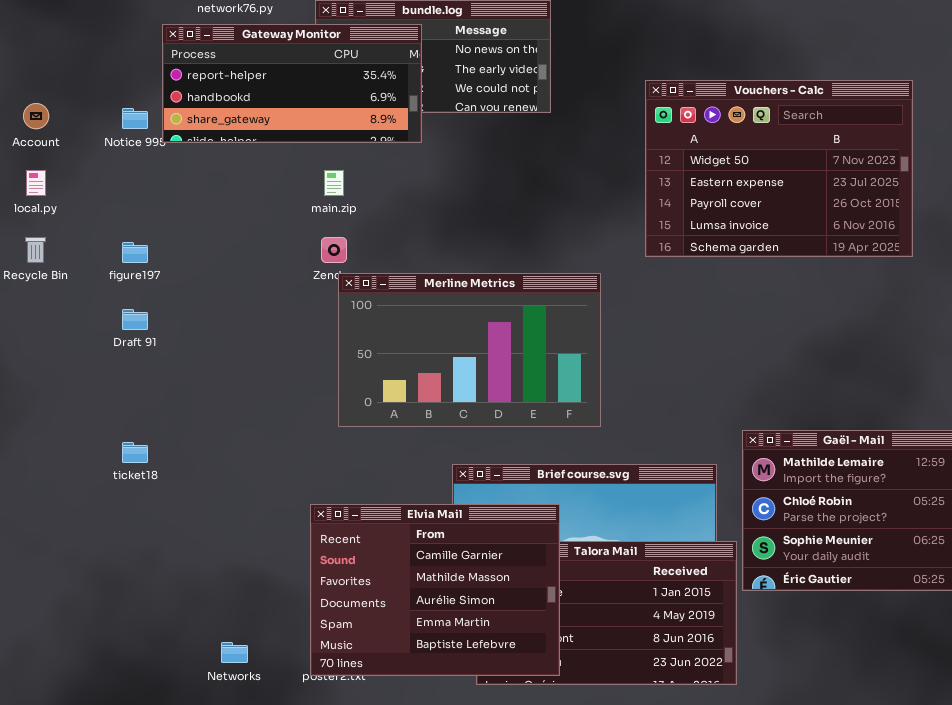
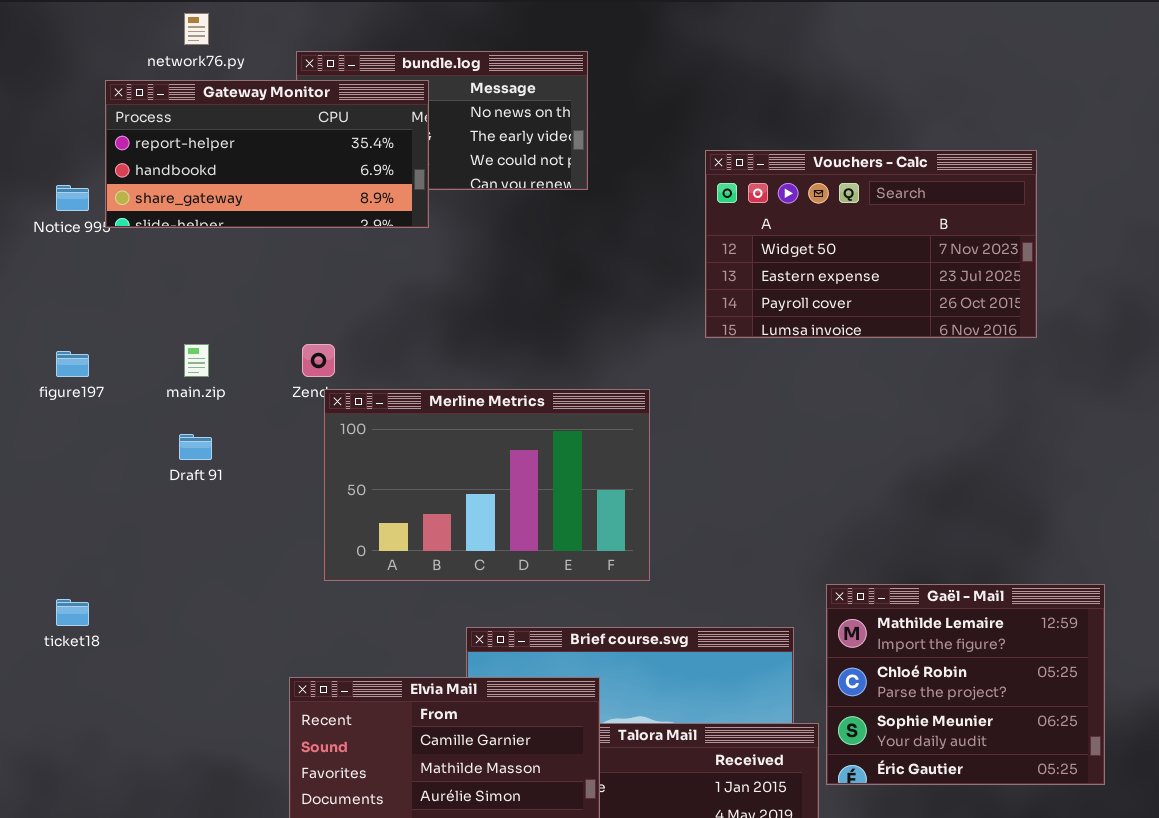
Vouchers - Calc: [645,80,913,257] -> [705,150,1037,338], resized
main.zip: [324,170,344,196] -> [184,344,209,377], moved
Draft 91: [122,309,148,330] -> [179,434,212,460], moved

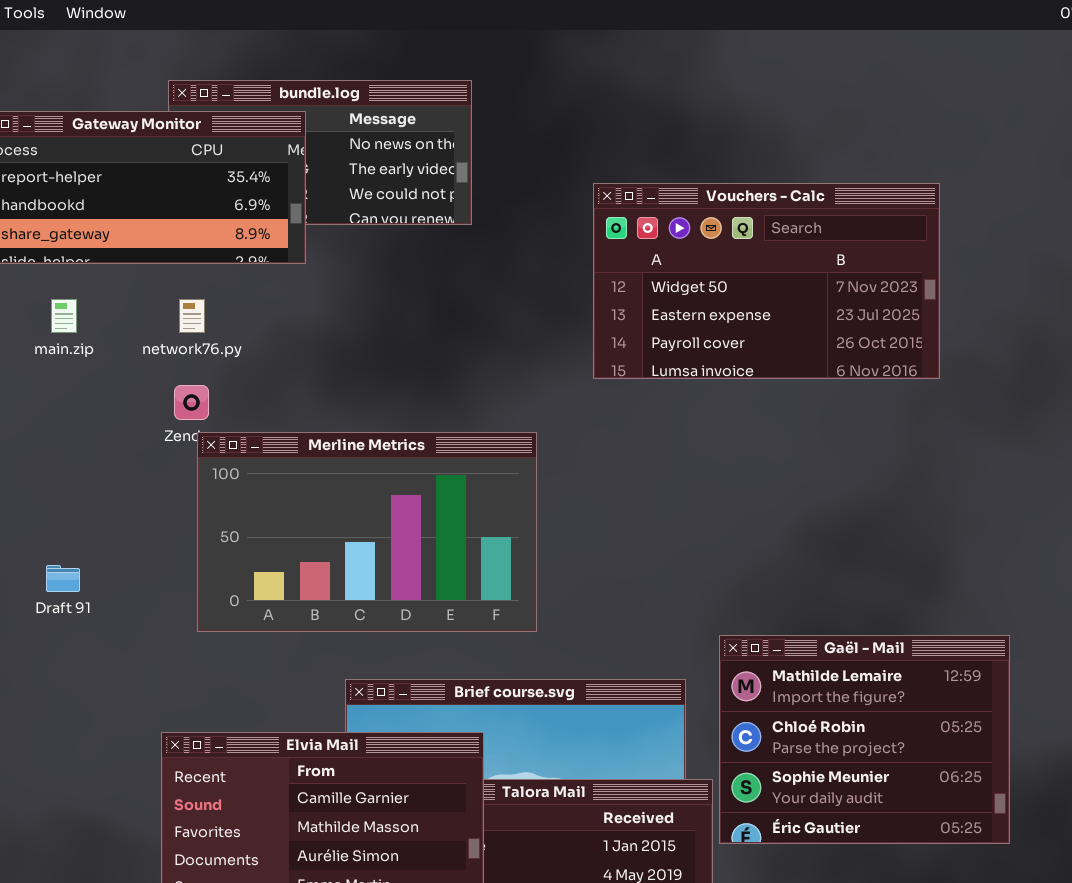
network76.py: [184,13,209,45] -> [179,299,205,333], moved
main.zip: [184,344,209,377] -> [51,299,77,333], moved
Draft 91: [179,434,212,460] -> [46,565,80,592], moved

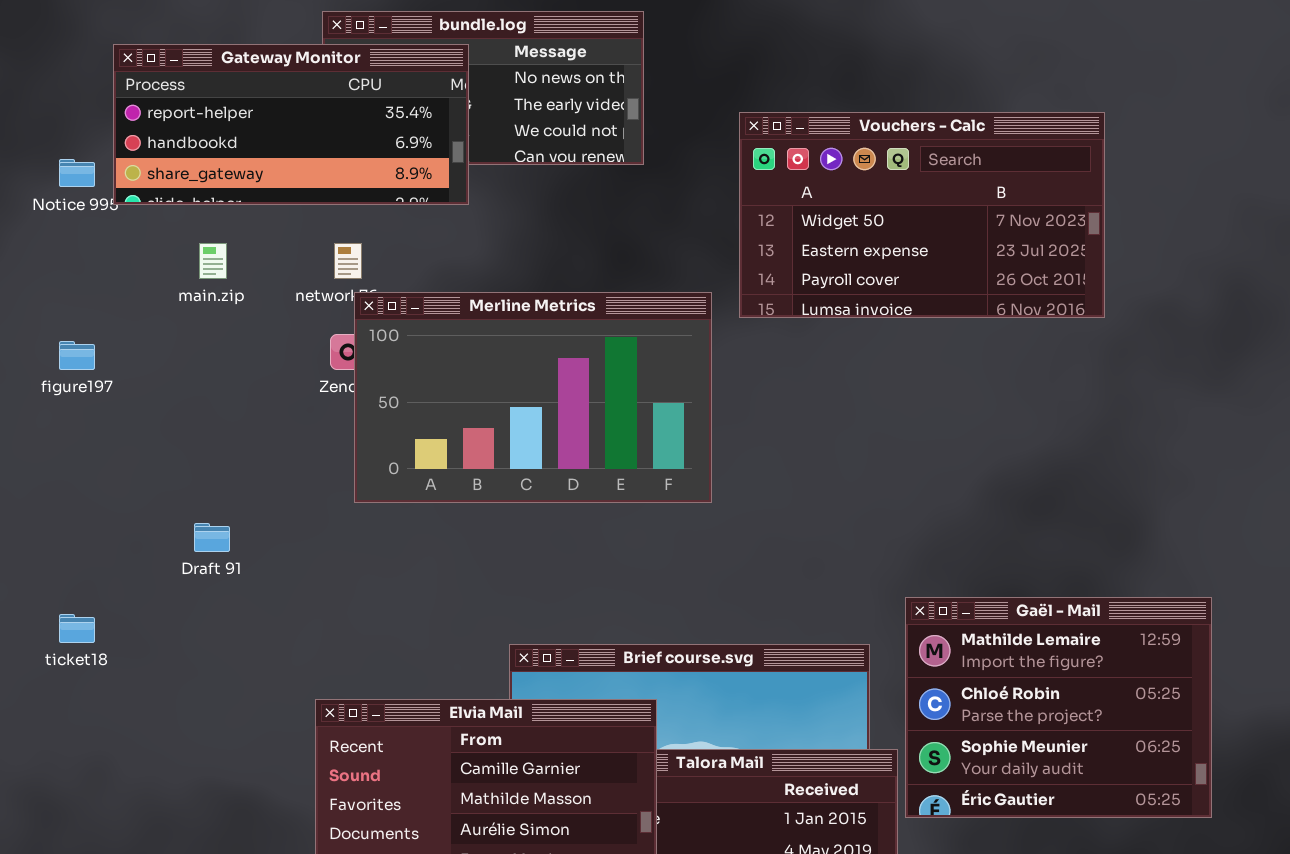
Vouchers - Calc: [593,183,940,379] -> [739,112,1105,318], moved
Merline Metrics: [197,432,537,632] -> [354,292,712,503], moved

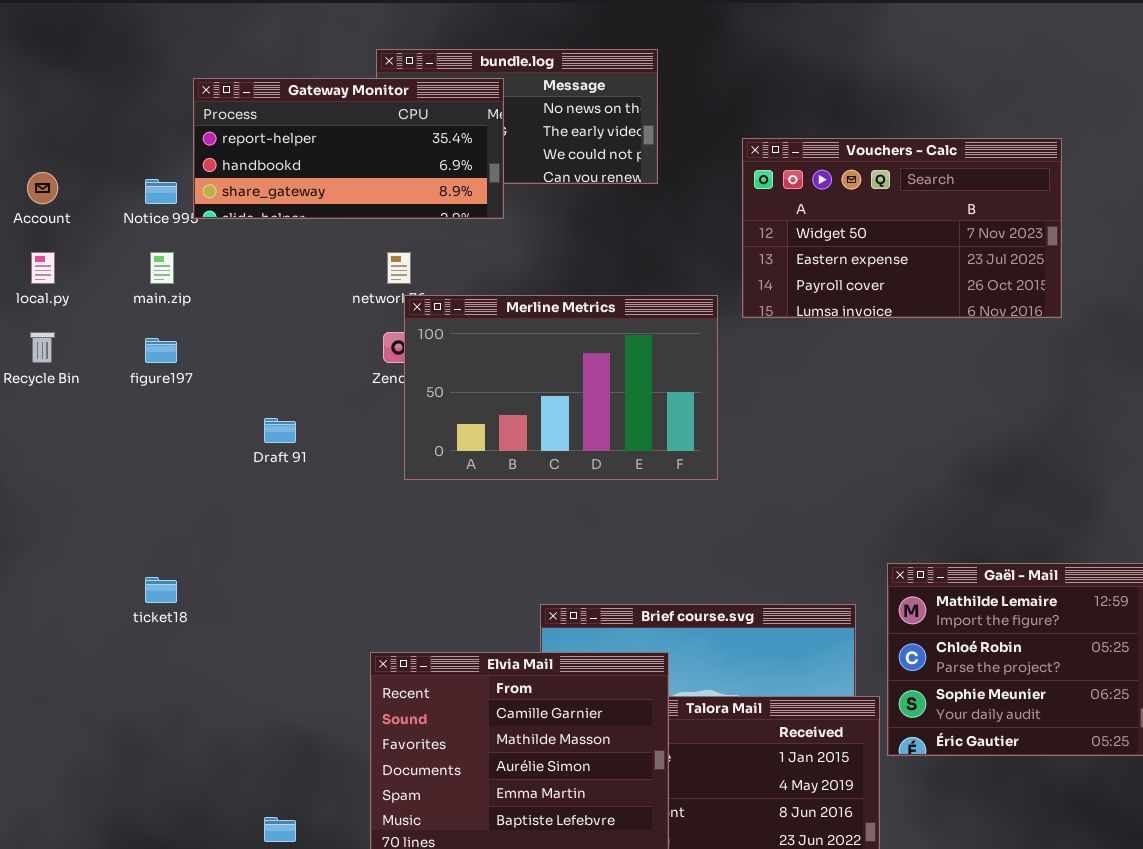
main.zip: [199,243,227,279] -> [150,252,174,284], moved
Draft 91: [194,523,230,552] -> [264,418,296,443], moved

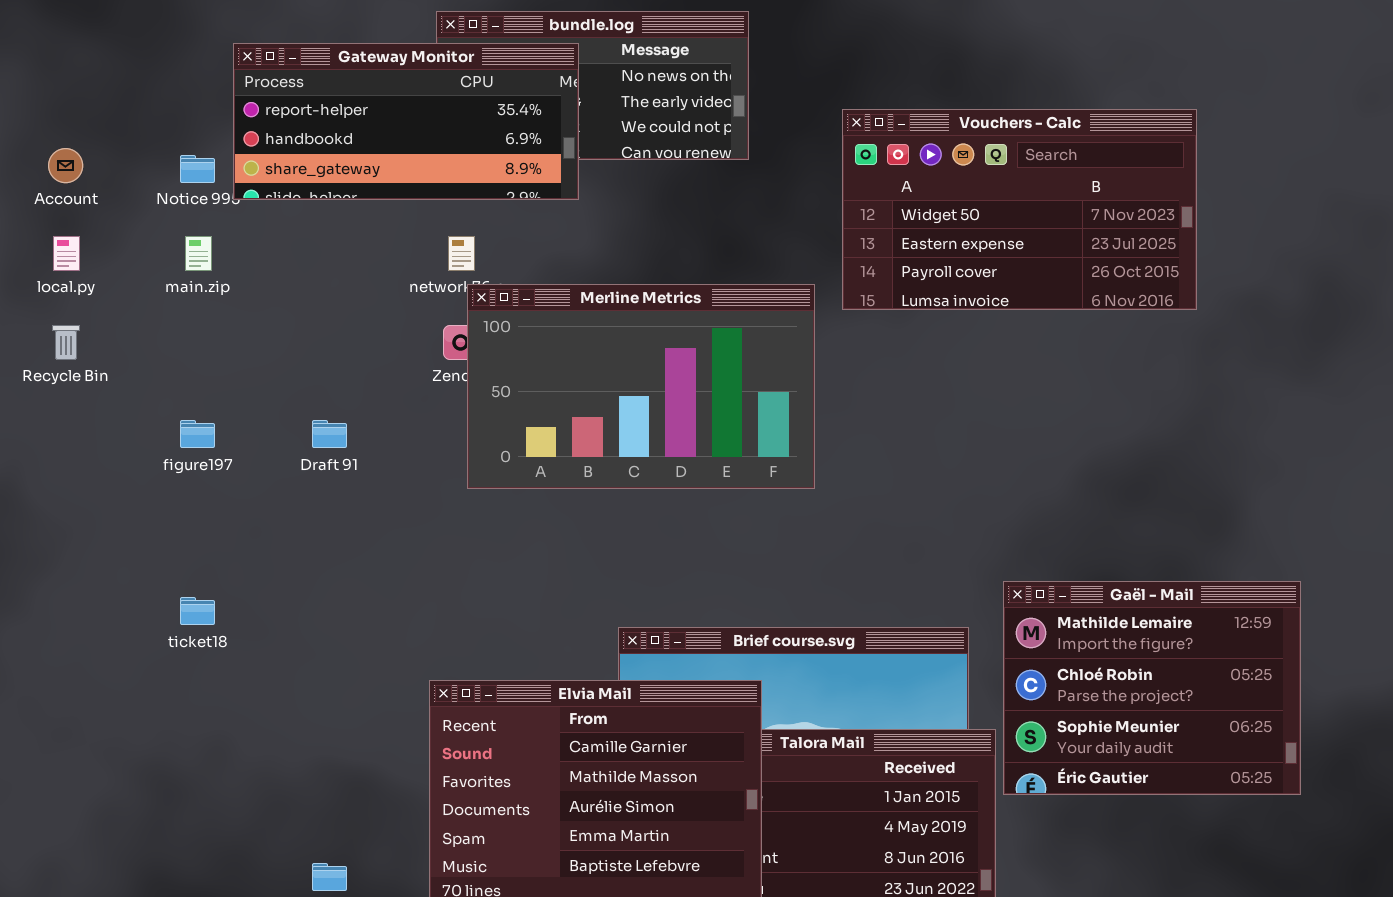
figure197: [145,338,177,363] -> [180,420,215,448], moved

